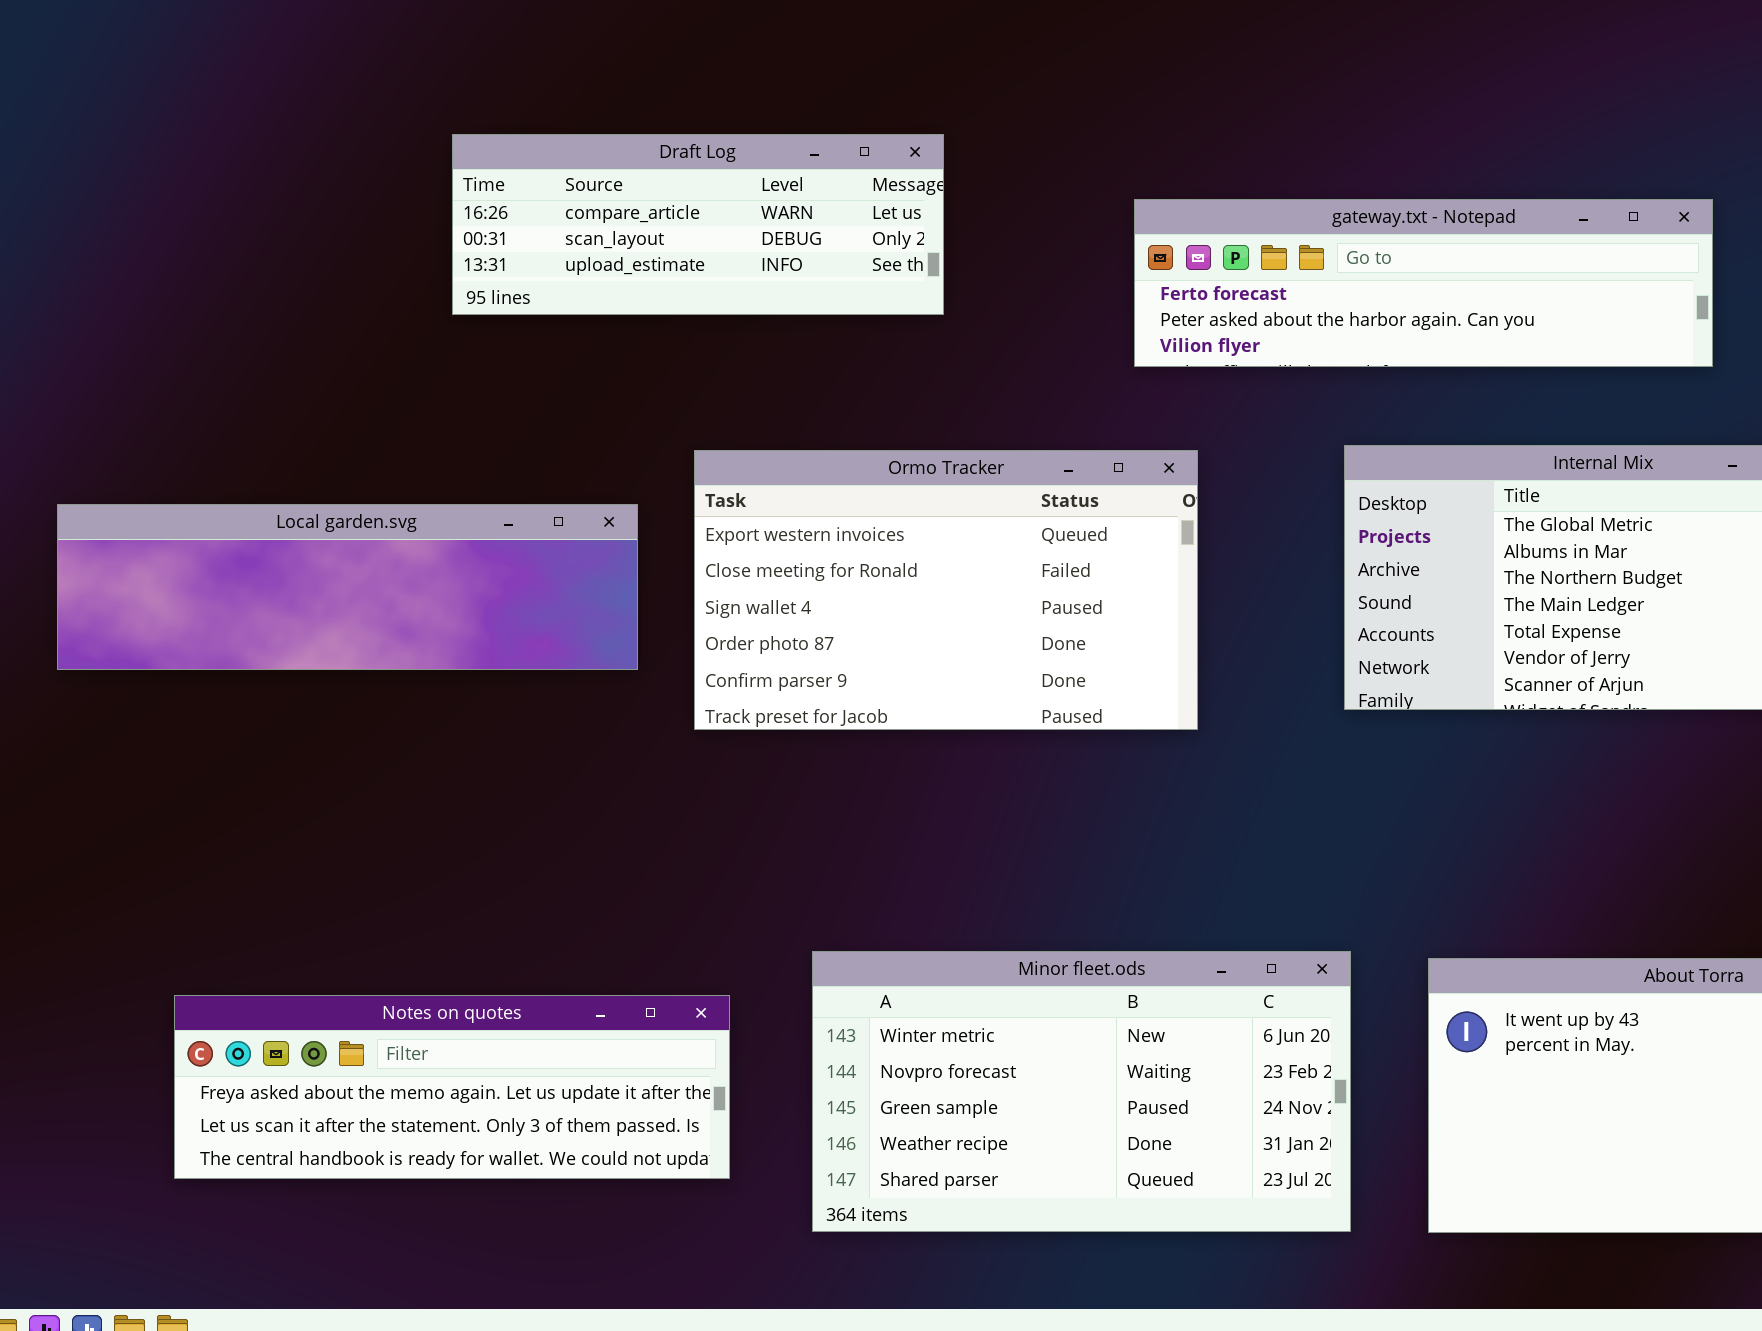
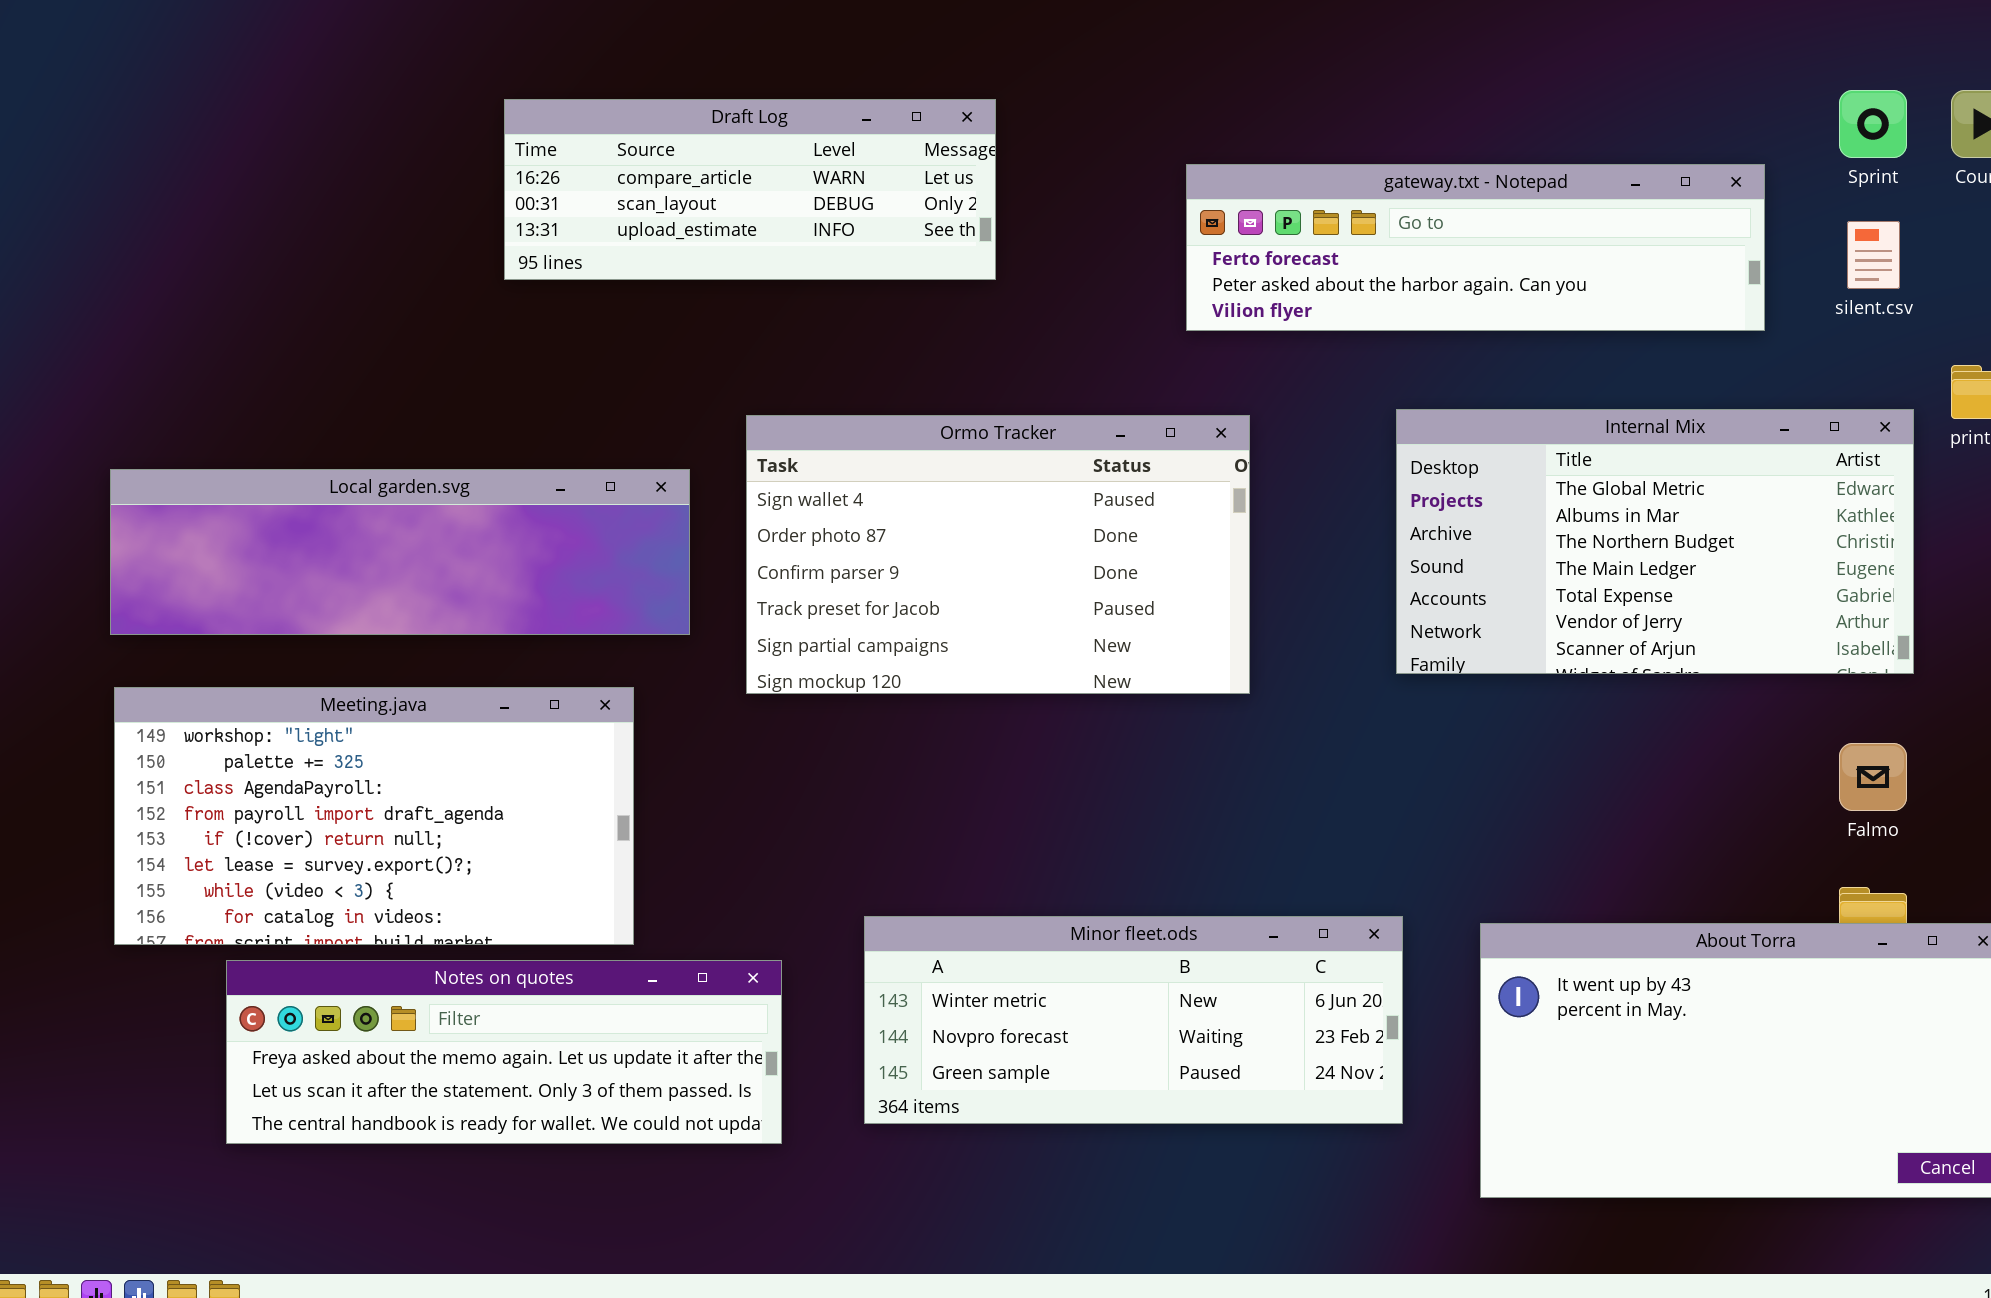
Ormo Tracker: [694,450,1198,730] -> [746,415,1250,694], scrolled down 2 rows
Meeting.java: none -> [114,687,634,945], opened
Minor fleet.ods: [812,951,1351,1232] -> [864,916,1403,1124], resized

